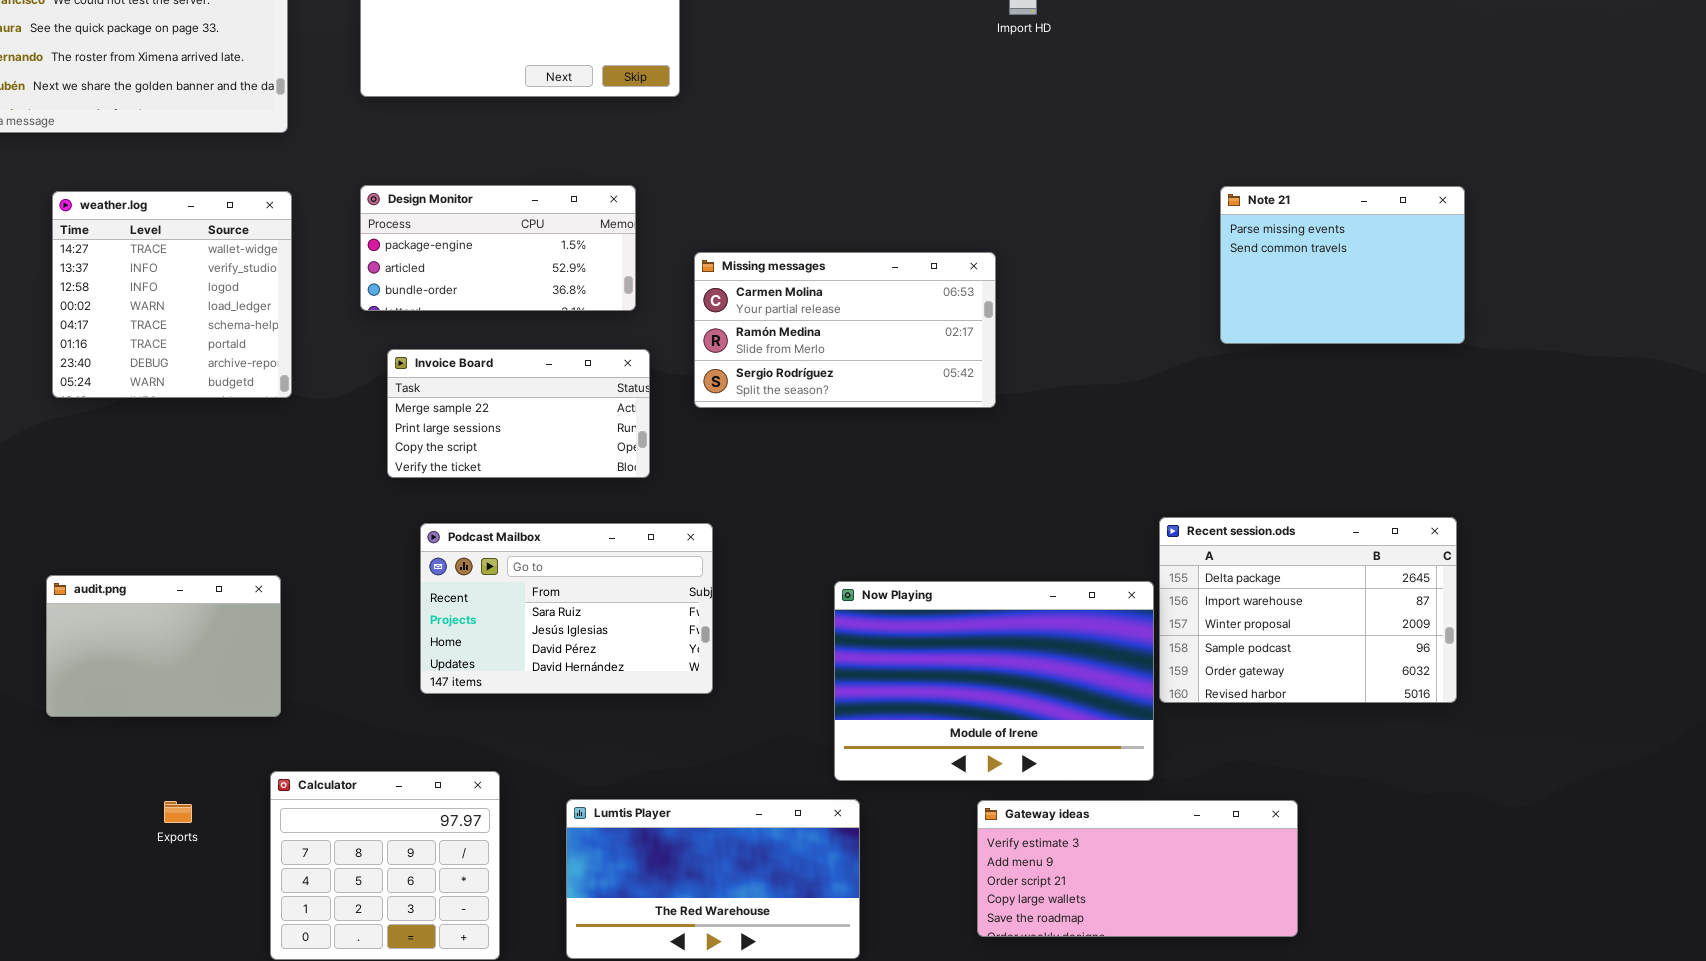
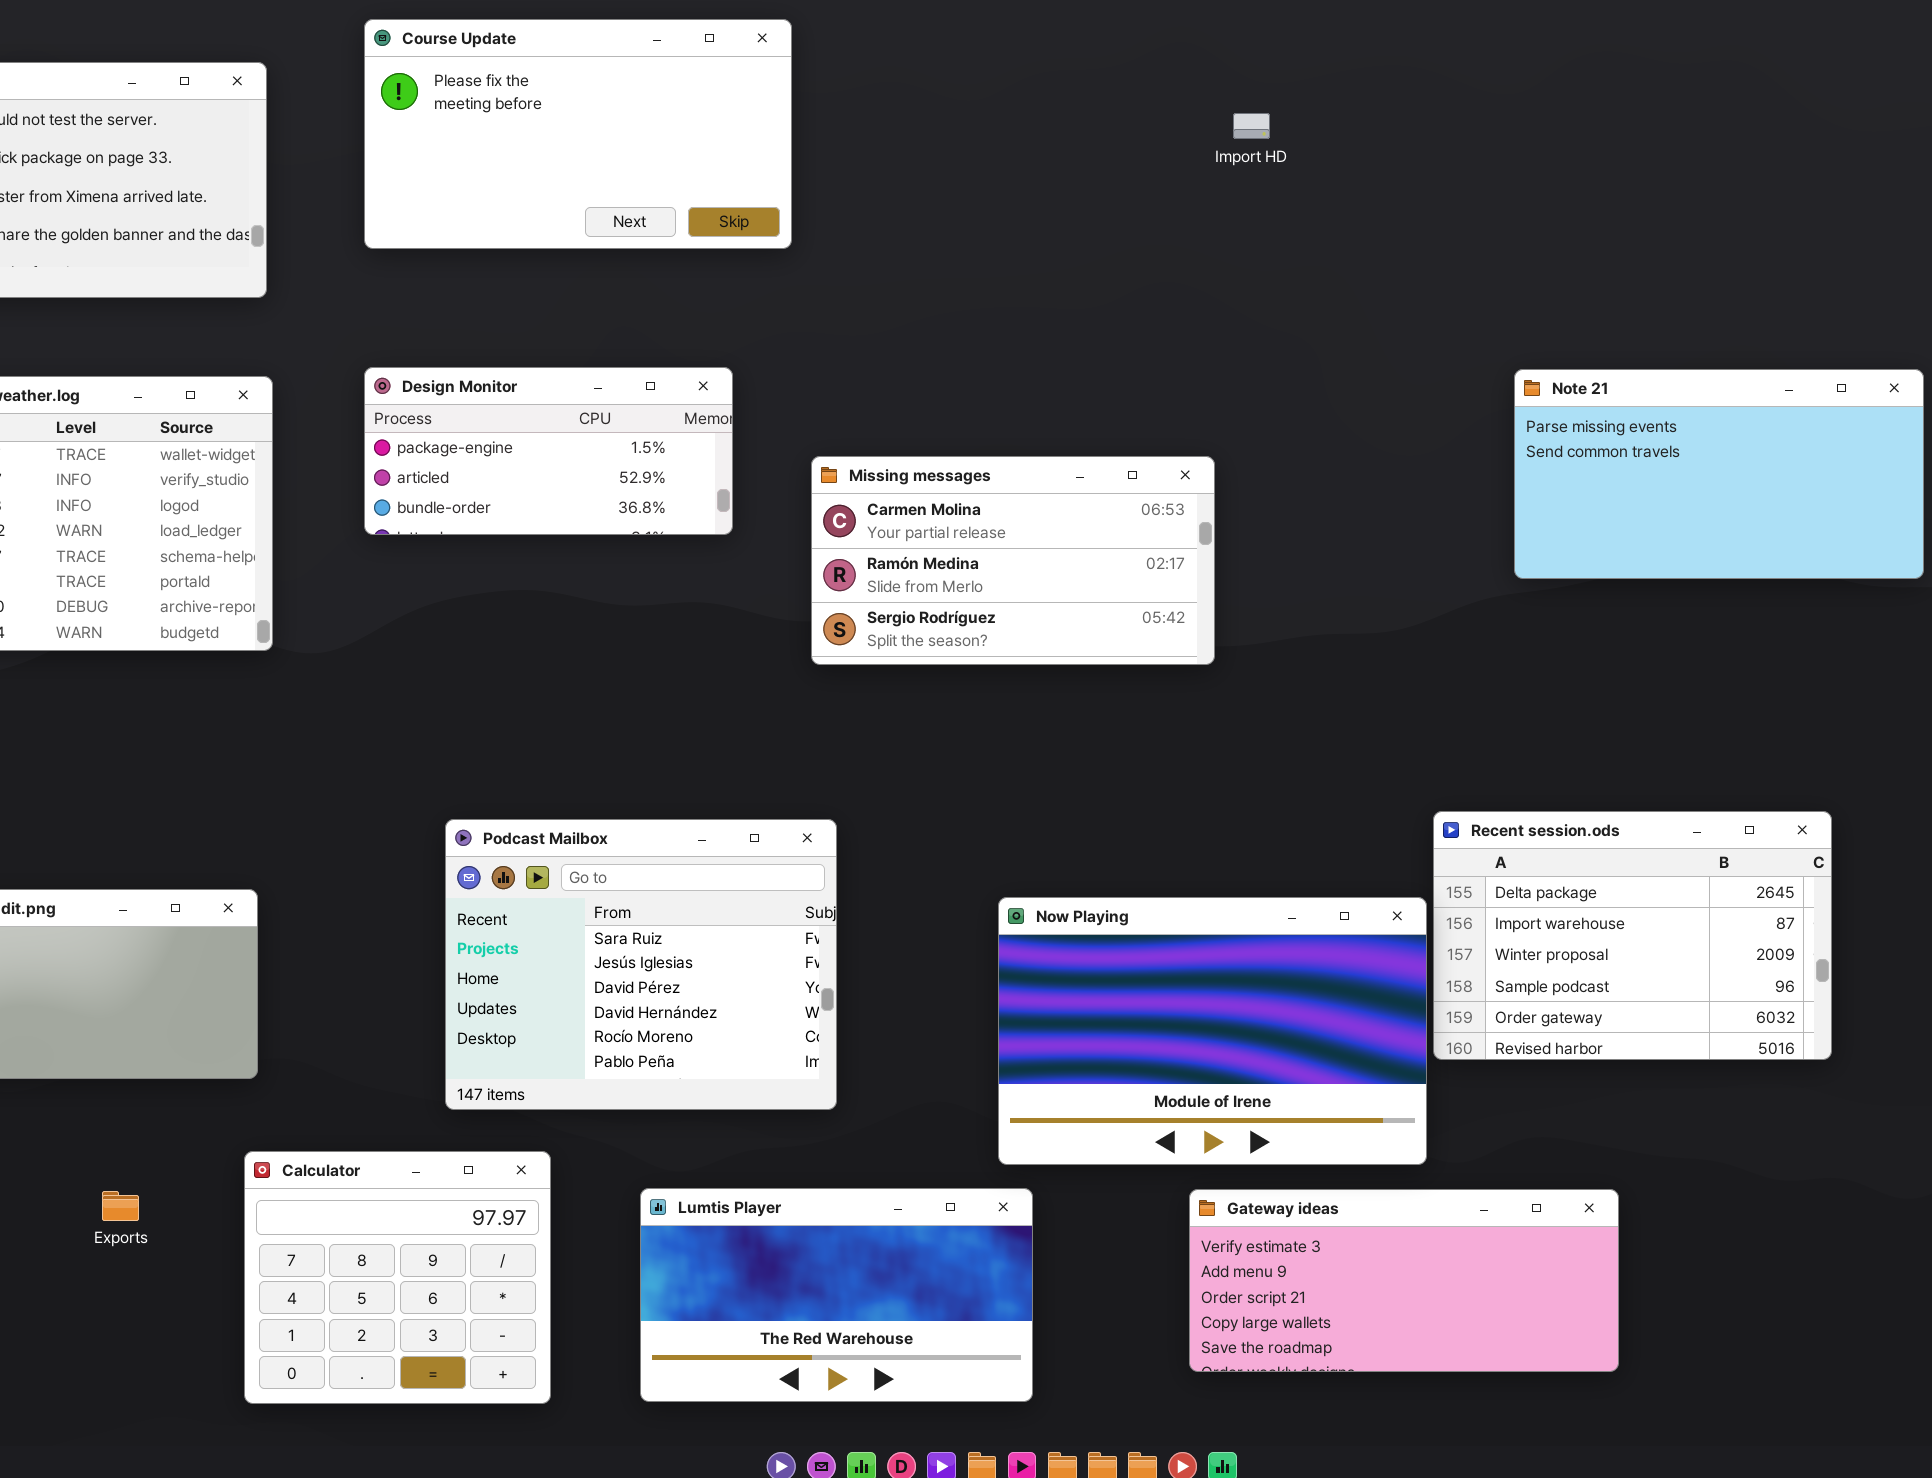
Note 21: [1220,186,1465,344] -> [1514,369,1924,579], resized
Invoice Board: [387,349,650,478] -> none, closed
Podcast Mailbox: [420,523,713,694] -> [445,819,837,1110], resized

